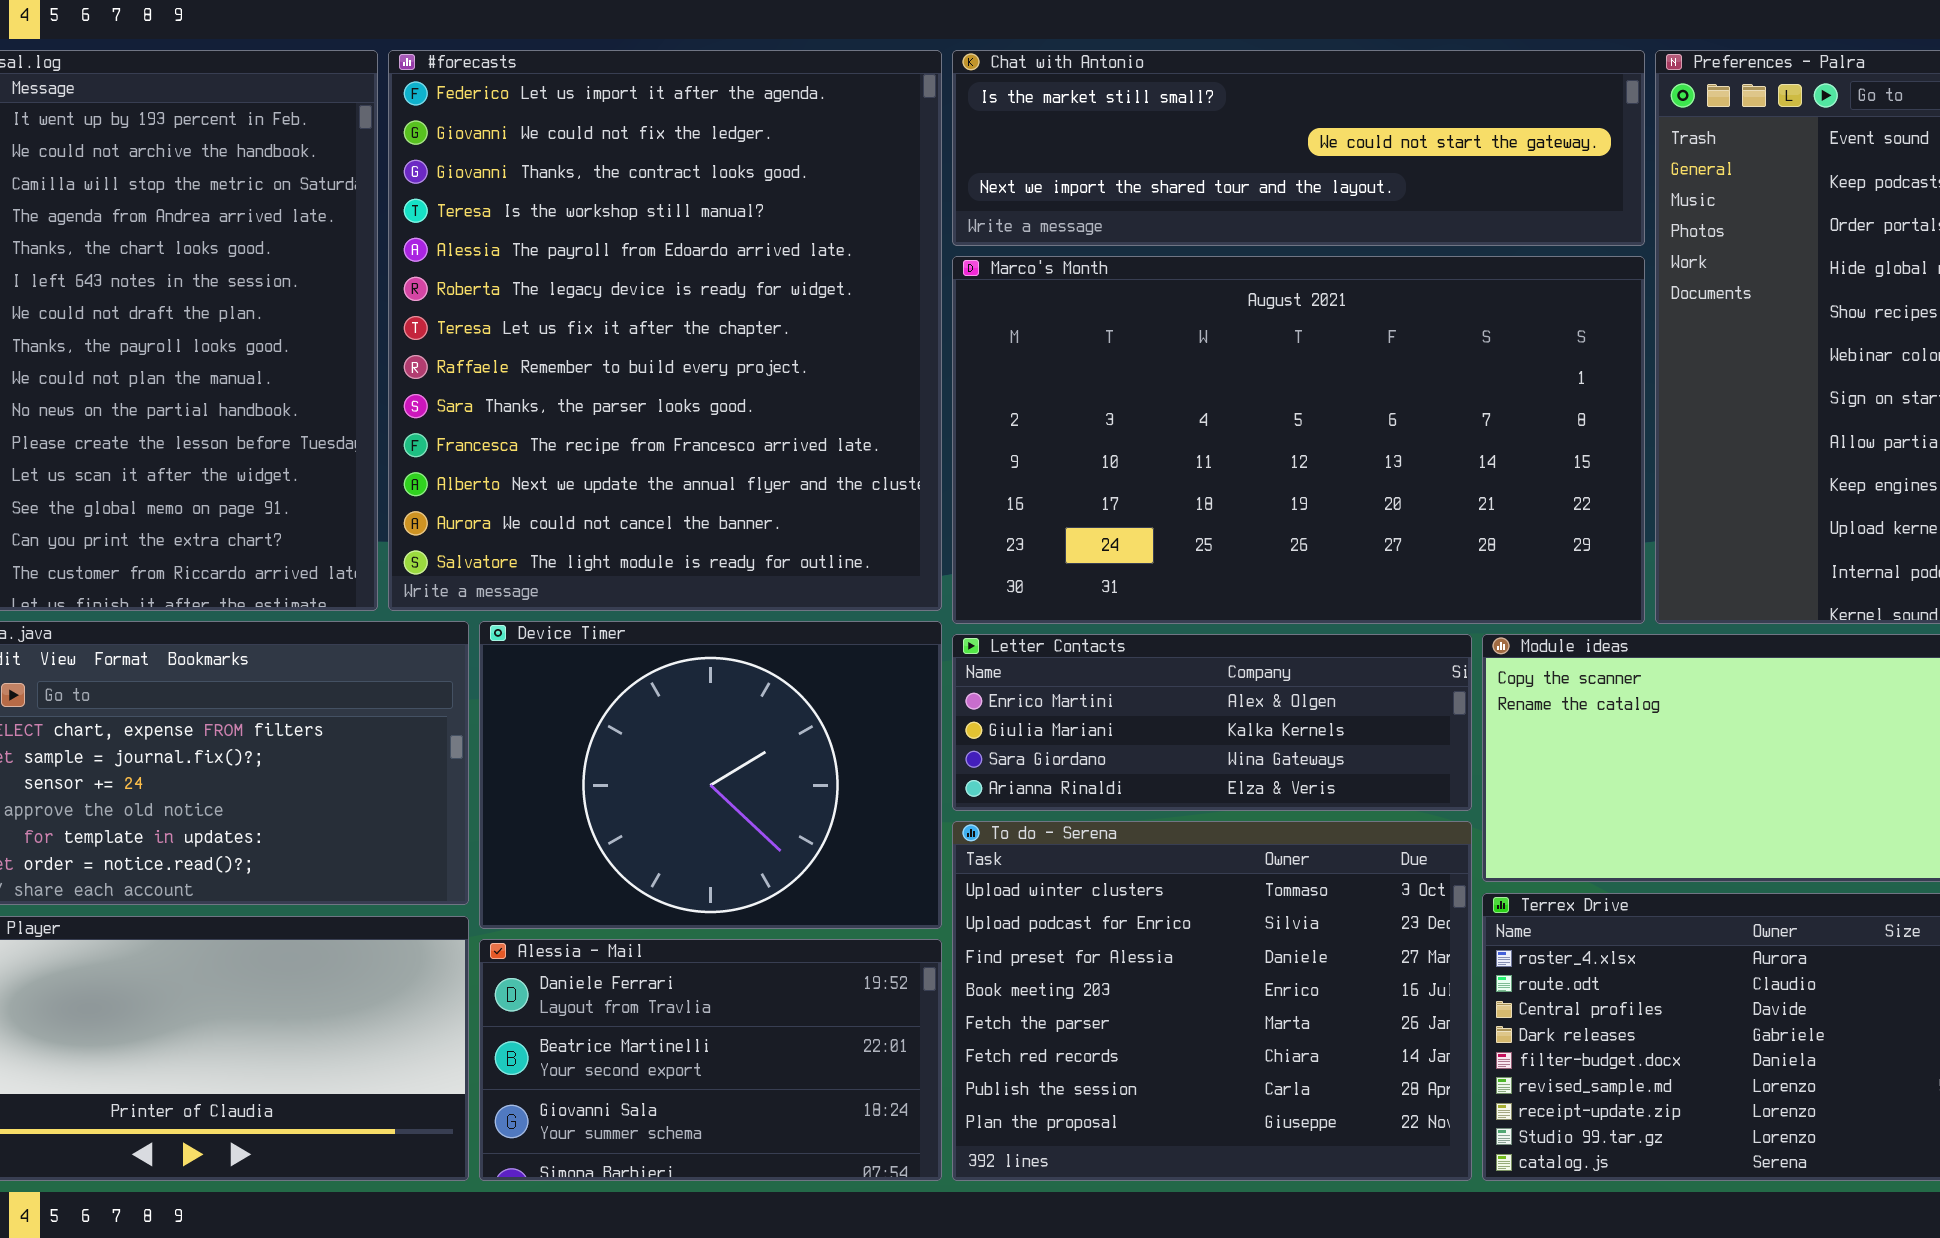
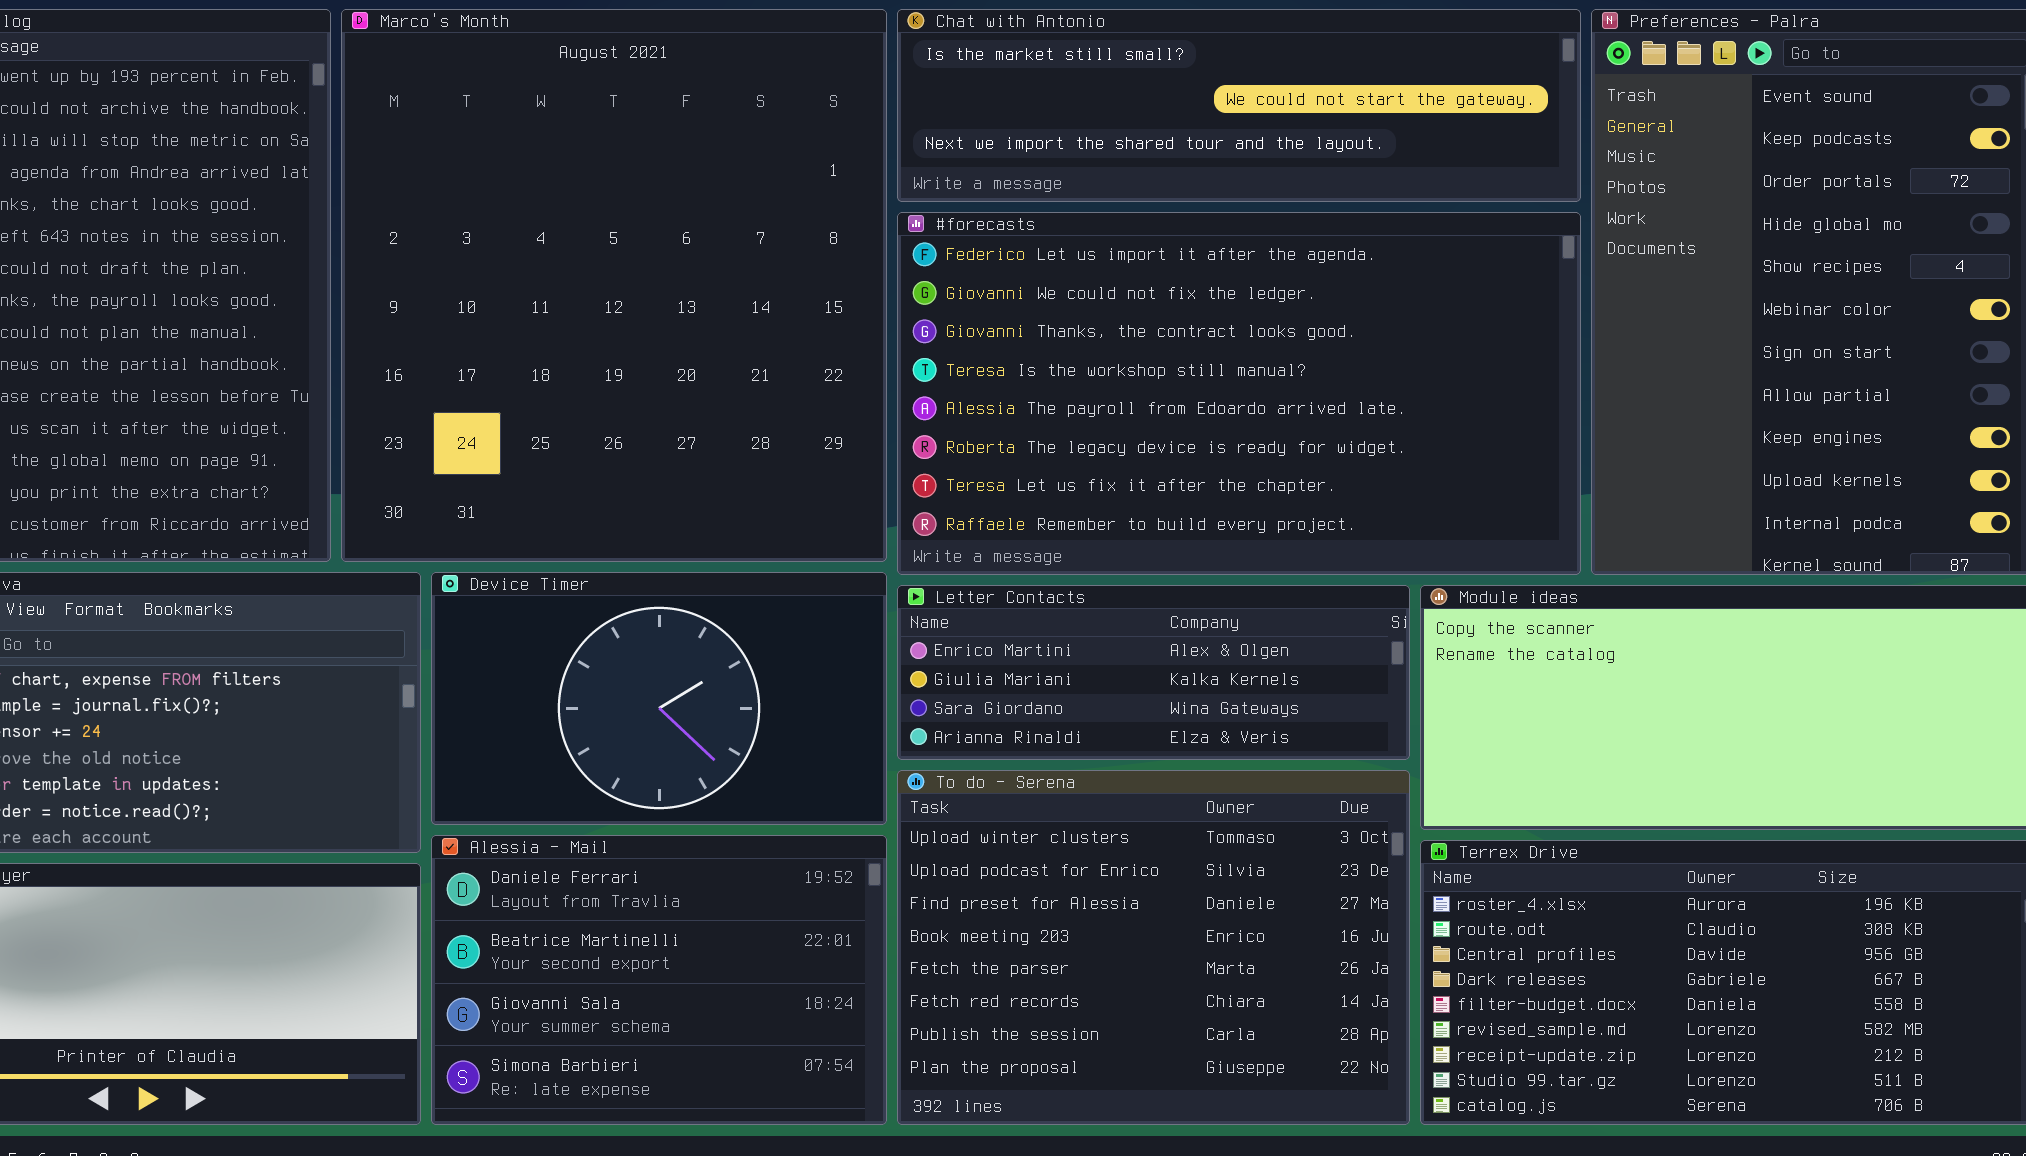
#forecasts: [388,50,942,611] -> [897,212,1581,575], moved, resized
Marco's Month: [952,256,1645,624] -> [341,9,887,562], moved, resized
Device Timer: [479,621,942,929] -> [431,572,887,825], resized
Alessia - Mail: [479,939,942,1181] -> [431,835,887,1125], resized

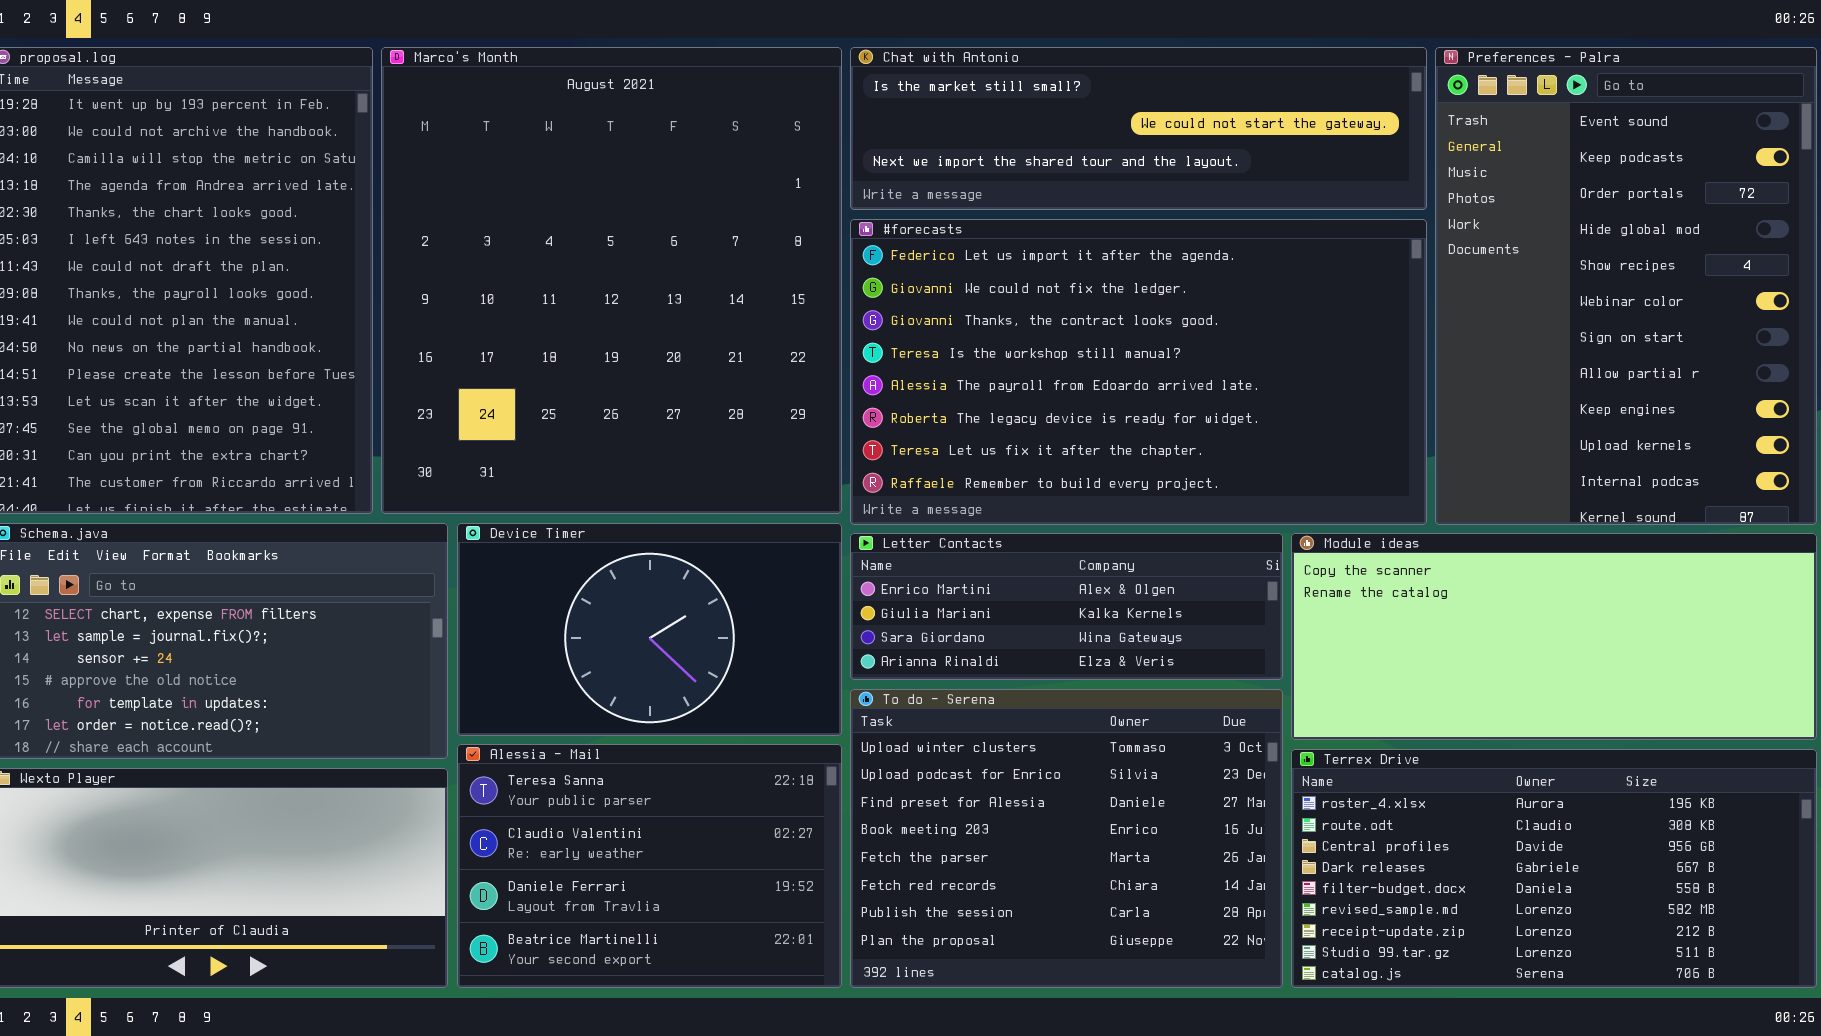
Alessia - Mail: [431,835,887,1125] -> [457,744,842,988], scrolled up 2 rows

